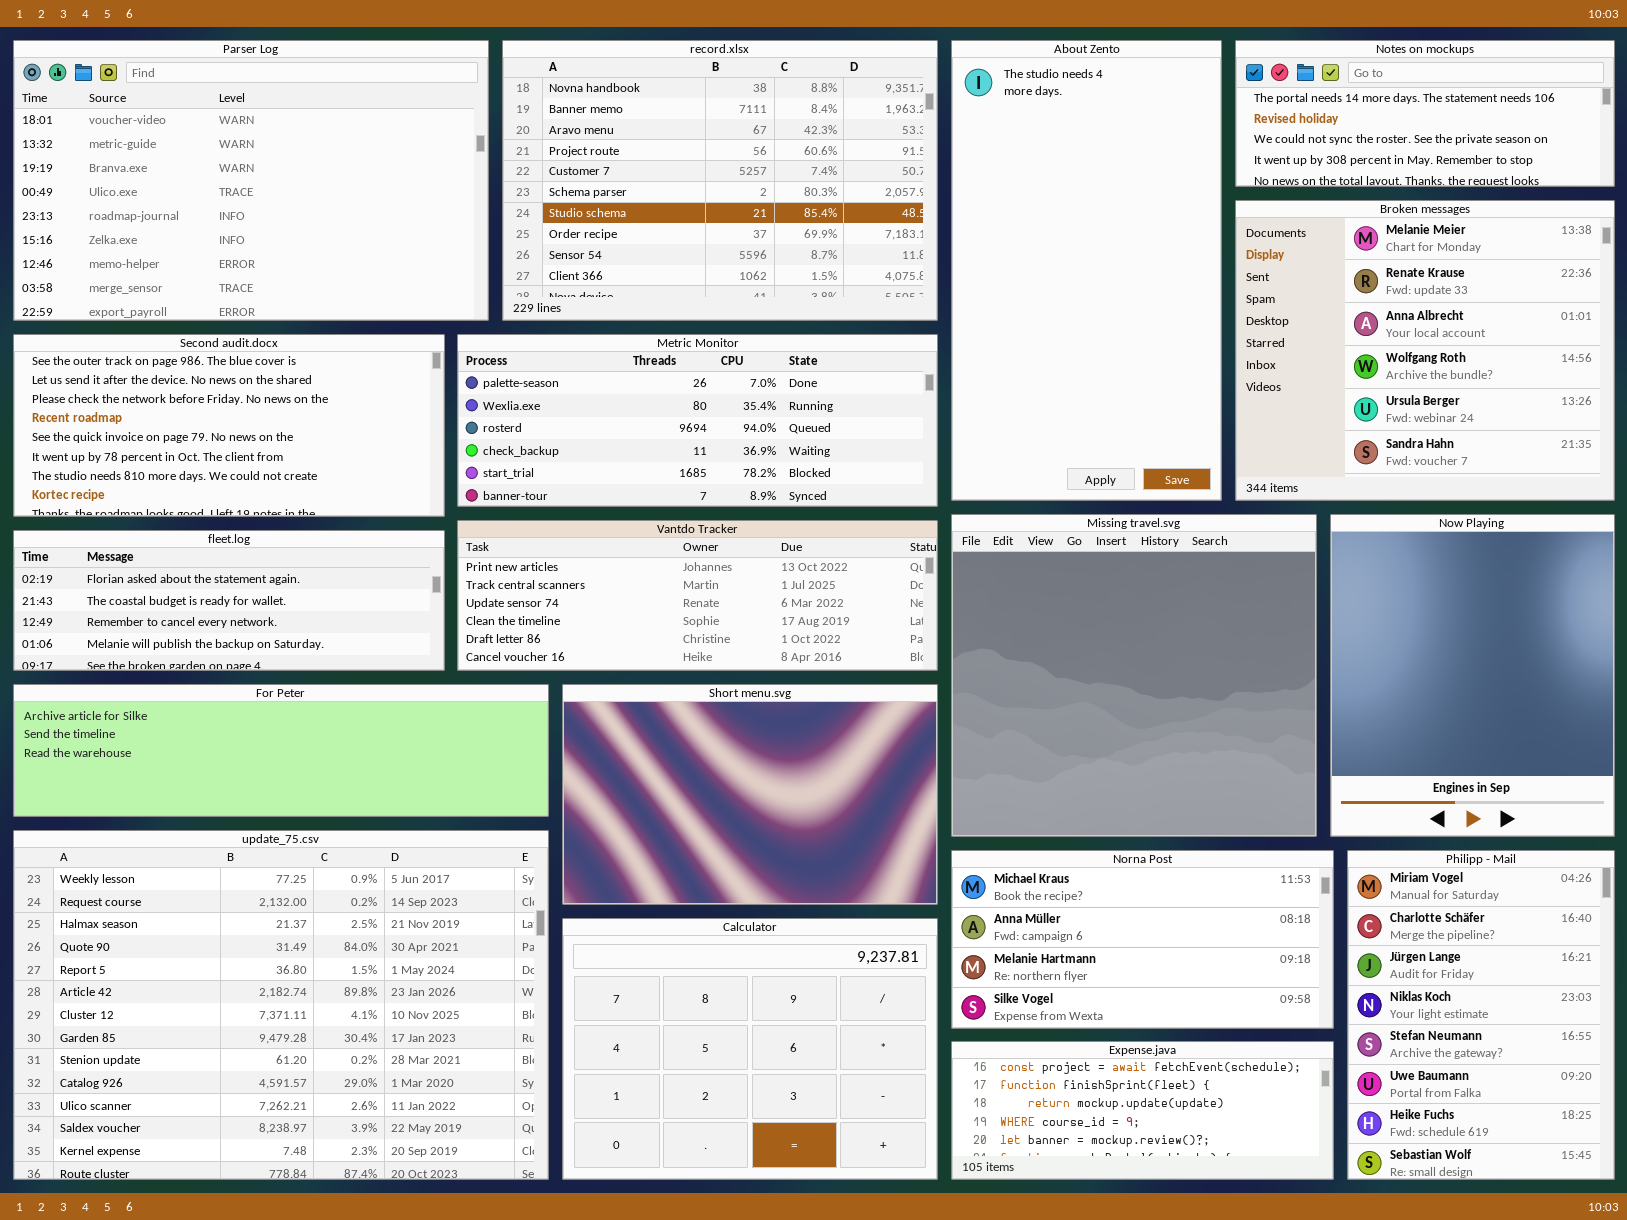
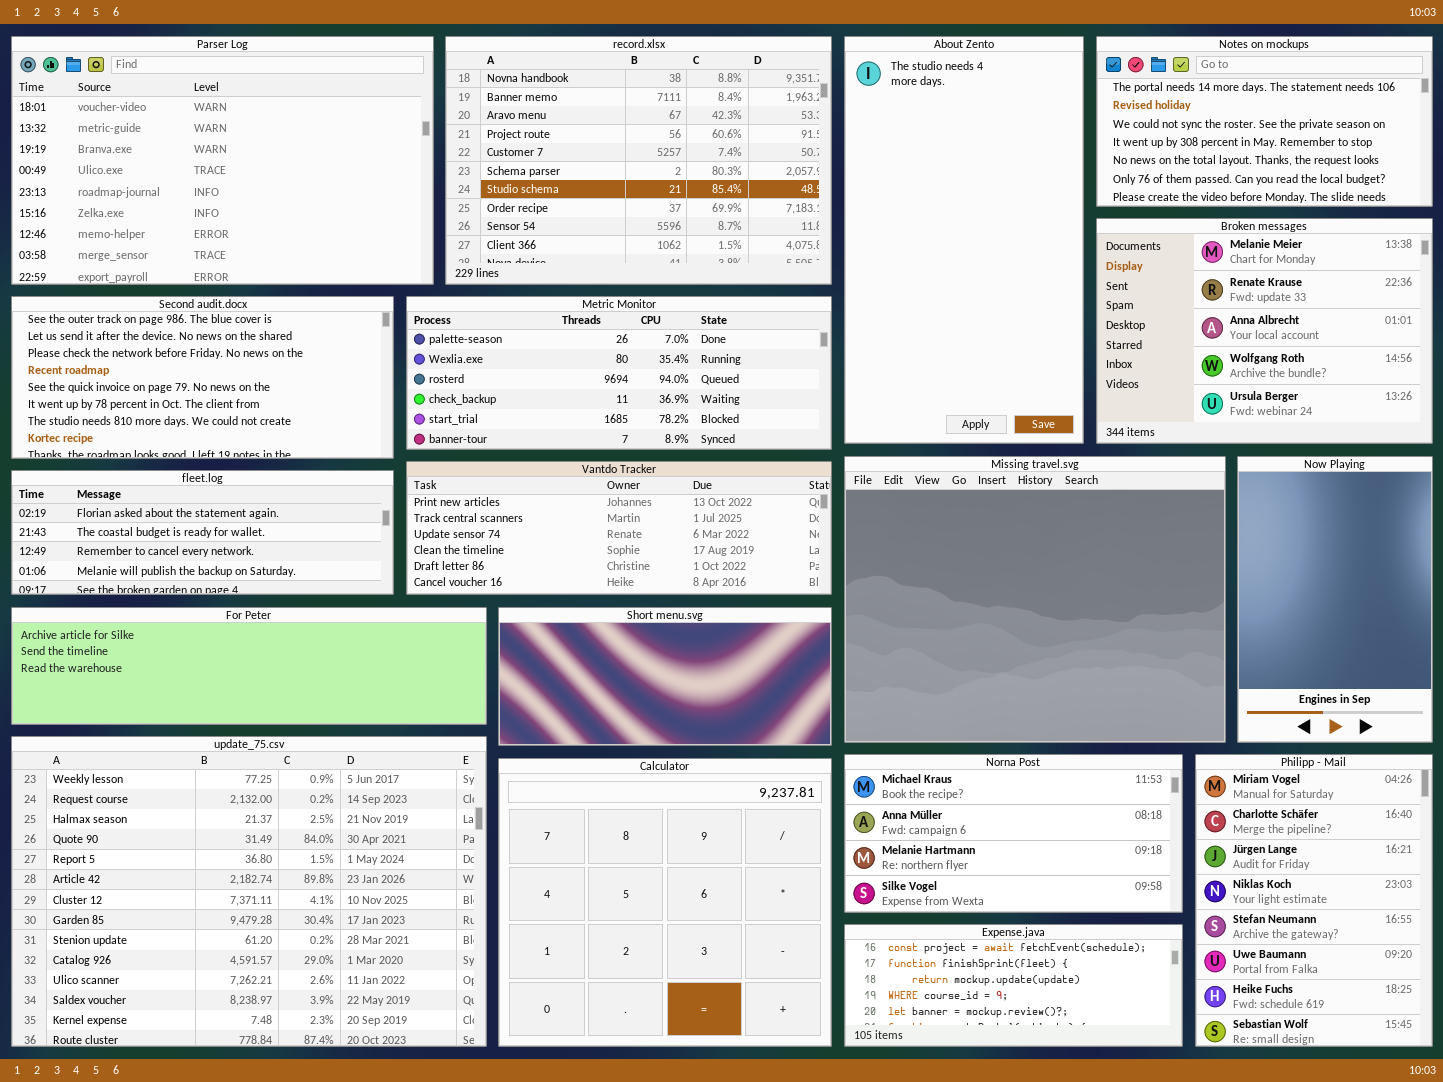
Notes on mockups: [1235,40,1615,187] -> [1096,36,1433,207], resized
Broken messages: [1235,200,1615,501] -> [1096,218,1433,444], resized
Missing travel.svg: [951,514,1317,837] -> [844,456,1226,743], resized
Now Playing: [1330,514,1615,837] -> [1237,456,1433,743], resized
Short menu.svg: [562,684,938,905] -> [498,607,832,746], resized
Calculator: [562,918,938,1180] -> [498,758,832,1047], resized

